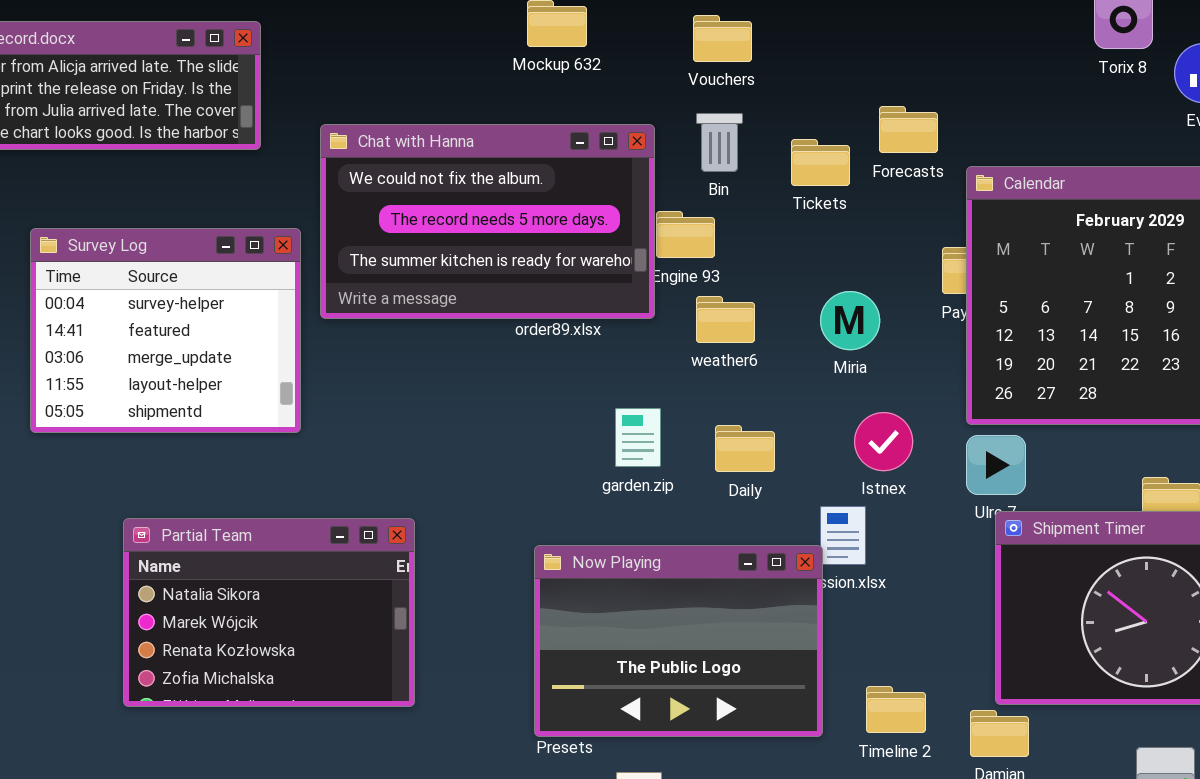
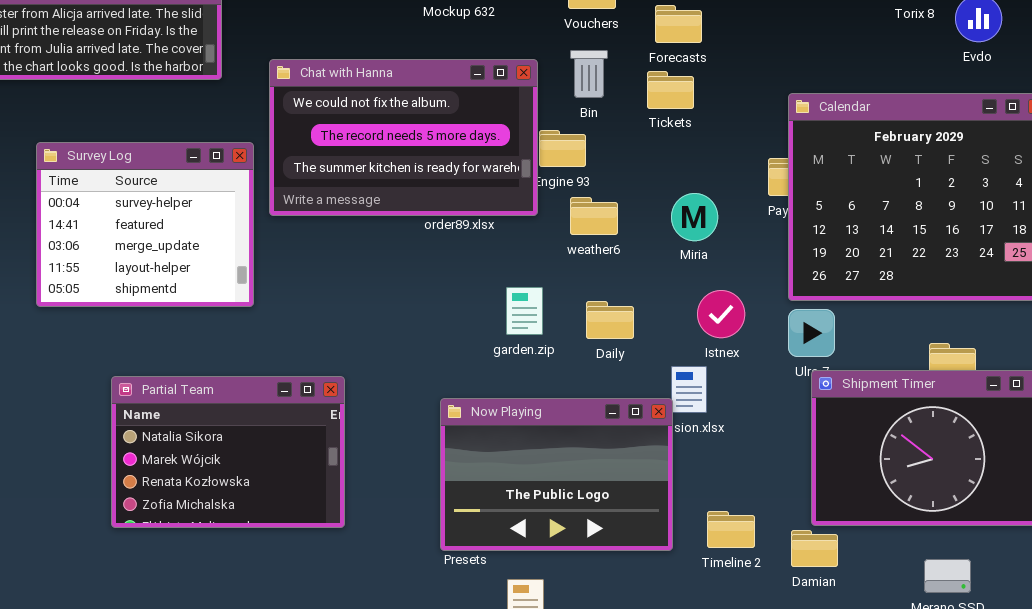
Forecasts: [879,106,938,153] -> [655,5,702,43], moved

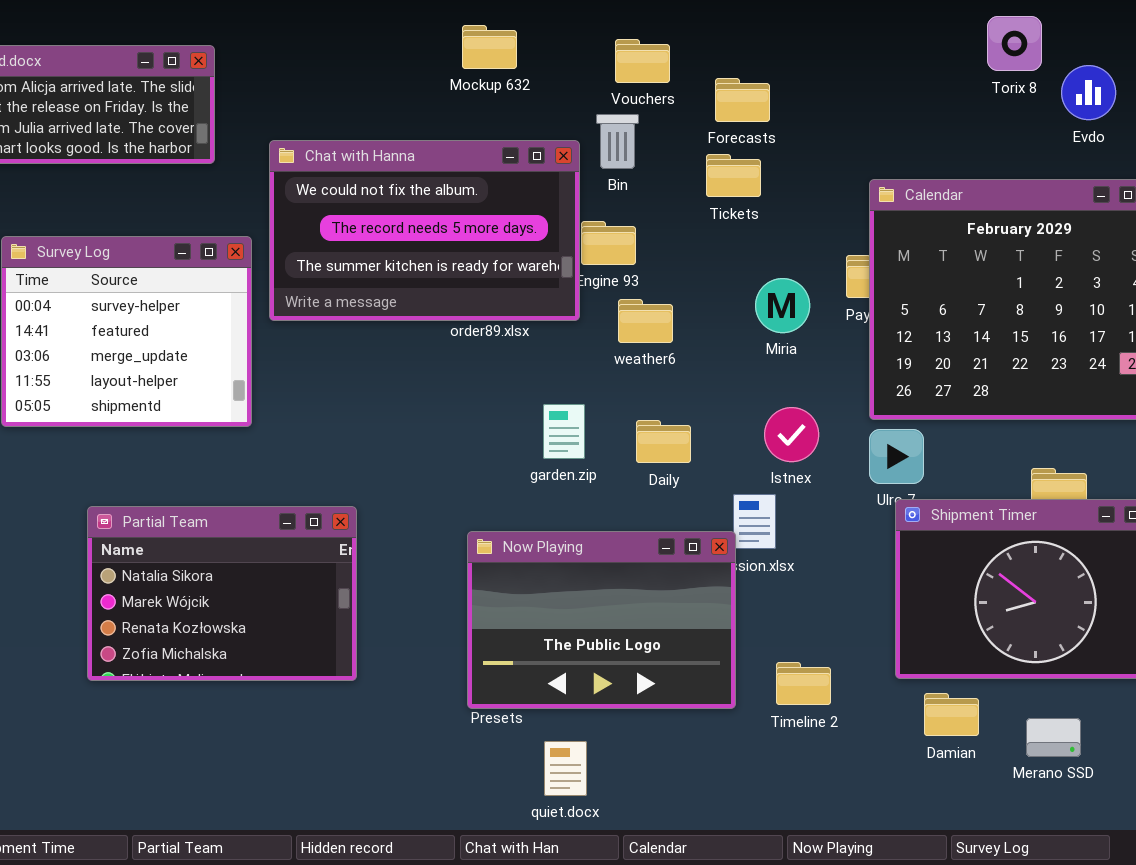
Bin: [570,50,608,98] -> [596,114,639,169], moved
Miria: [671,193,718,241] -> [755,278,810,333], moved
Damian: [791,530,838,567] -> [924,693,979,736], moved

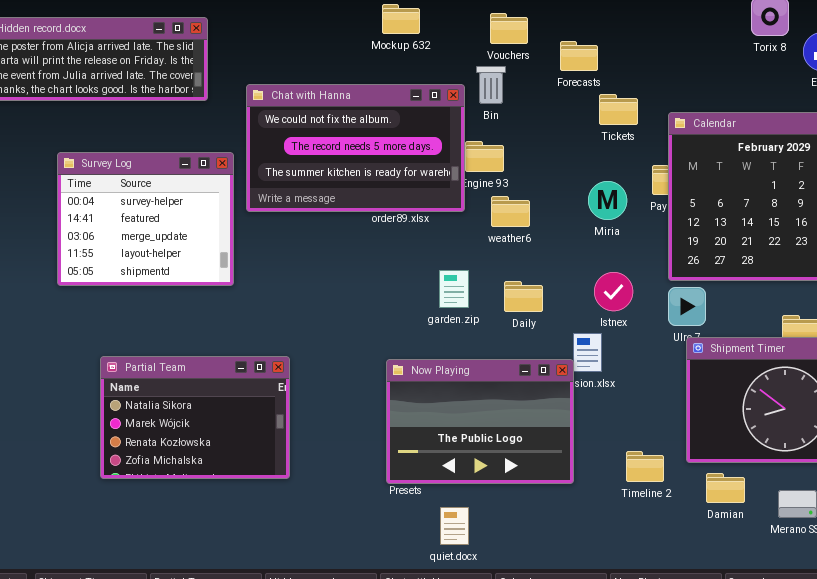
Tickets: [706,154,761,197] -> [599,94,638,125], moved
Partial Team: [87,506,357,681] -> [100,356,290,479], moved
Timeline 2: [776,662,831,705] -> [626,451,664,482], moved

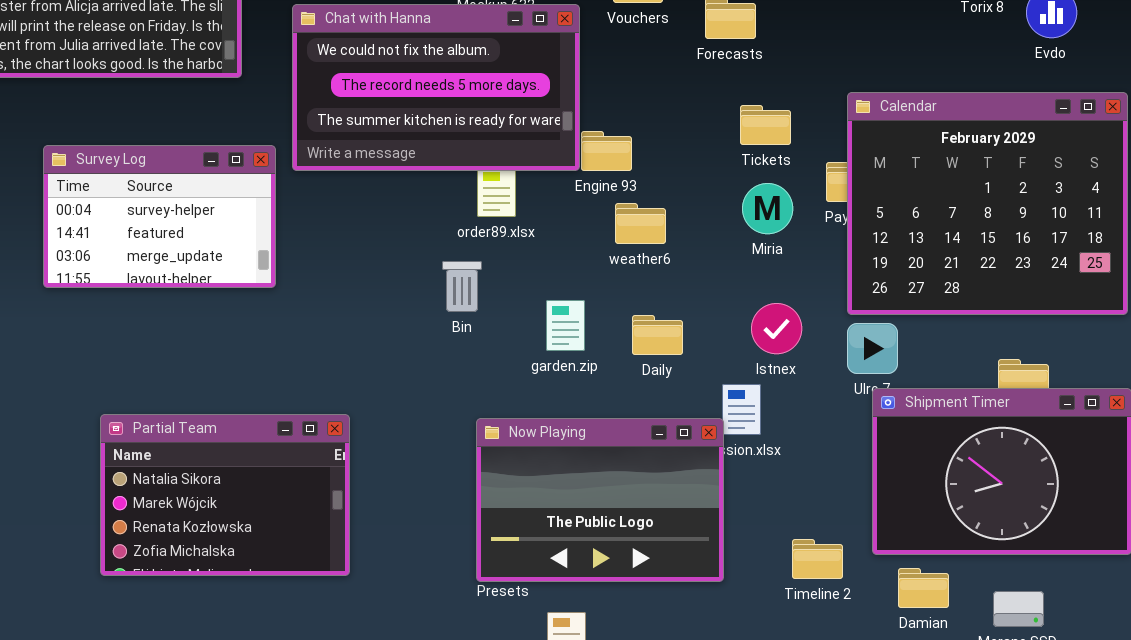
Bin: [476,66,506,104] -> [442,261,482,312], moved
Chat with Hanna: [246,84,465,212] -> [292,4,580,171], moved
Tickets: [599,94,638,125] -> [740,105,791,145], moved
Survey Log: [57,152,234,286] -> [43,145,276,288], resized

